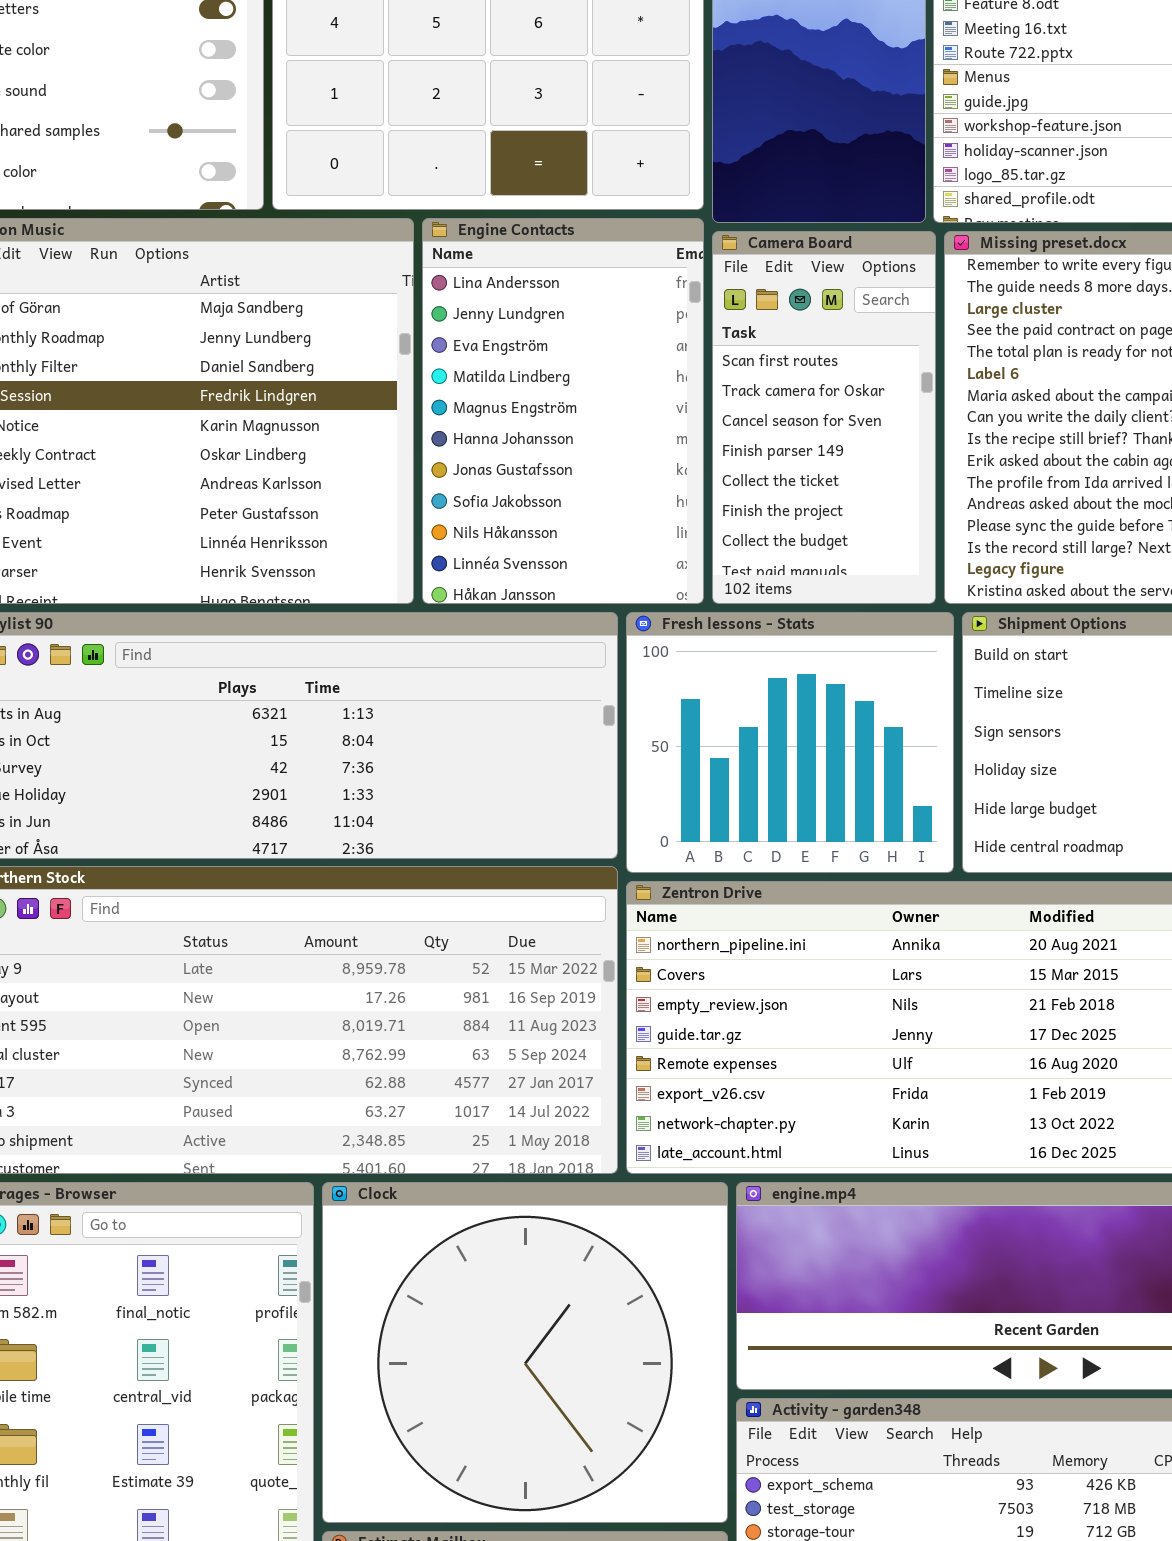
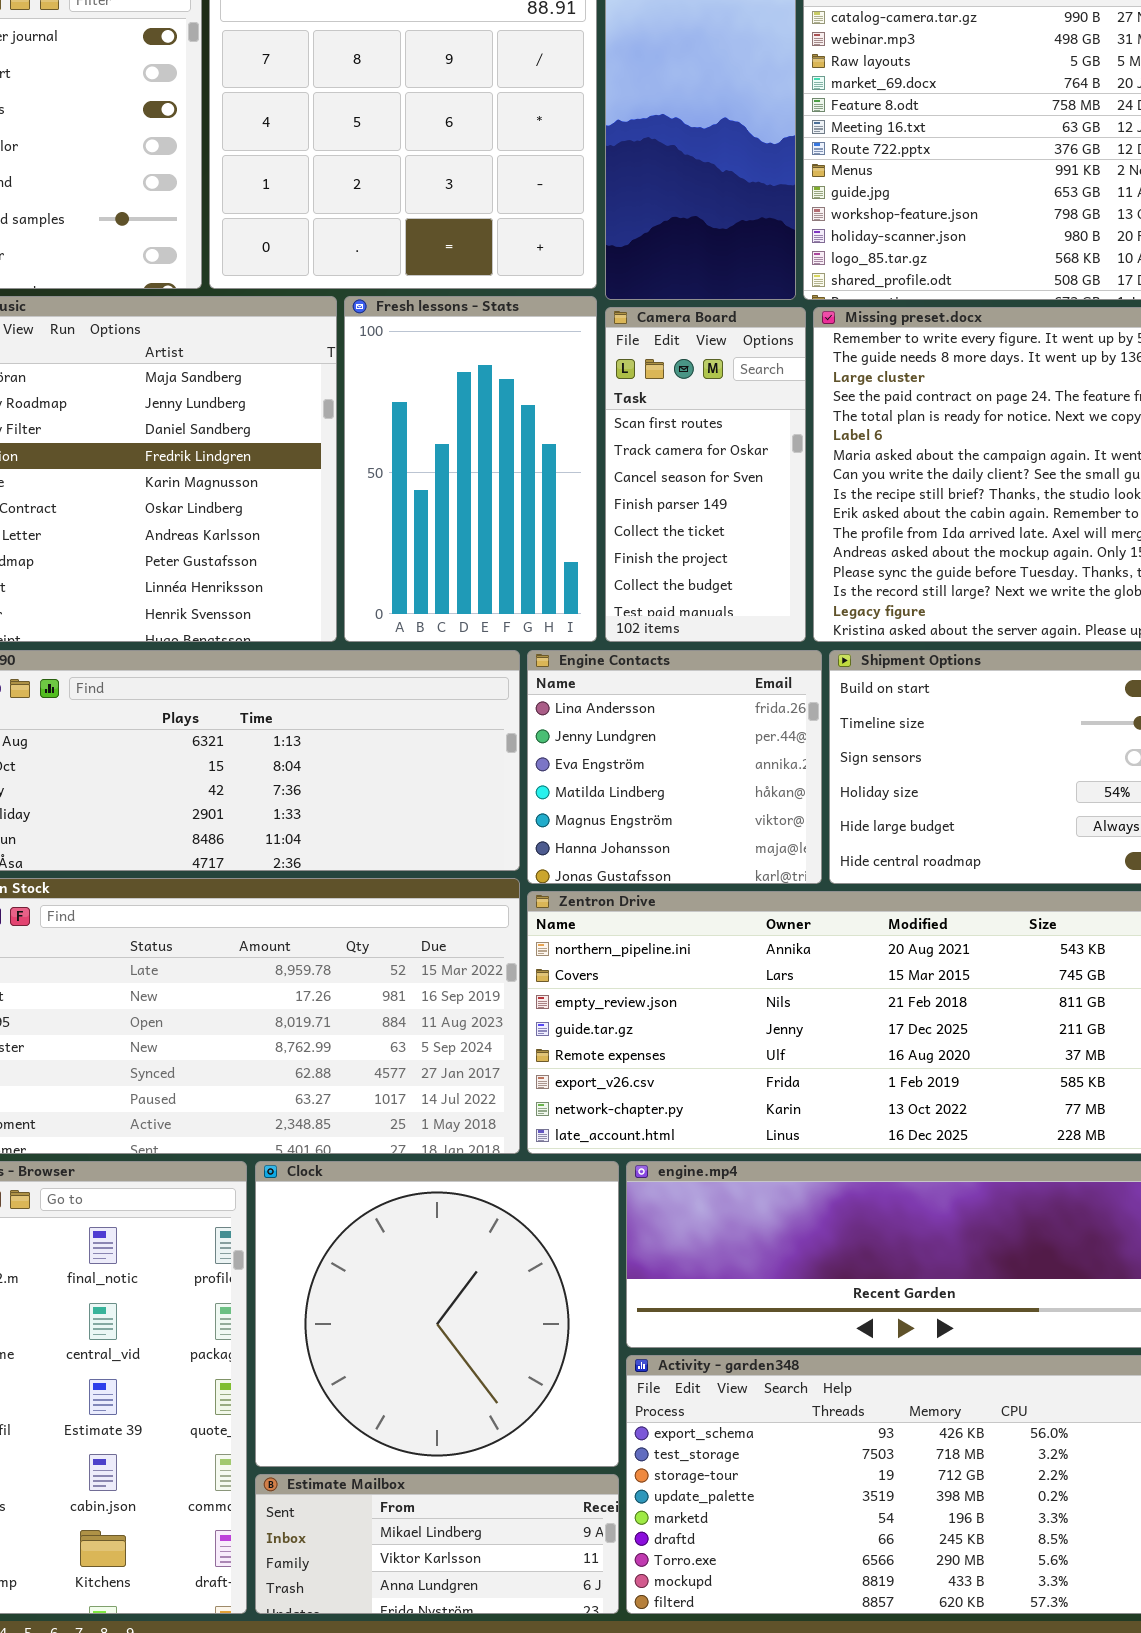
Engine Contacts: [422,218,704,604] -> [527,650,822,884], moved, resized
Fresh lessons - Stats: [626,612,954,873] -> [344,296,597,642], moved, resized

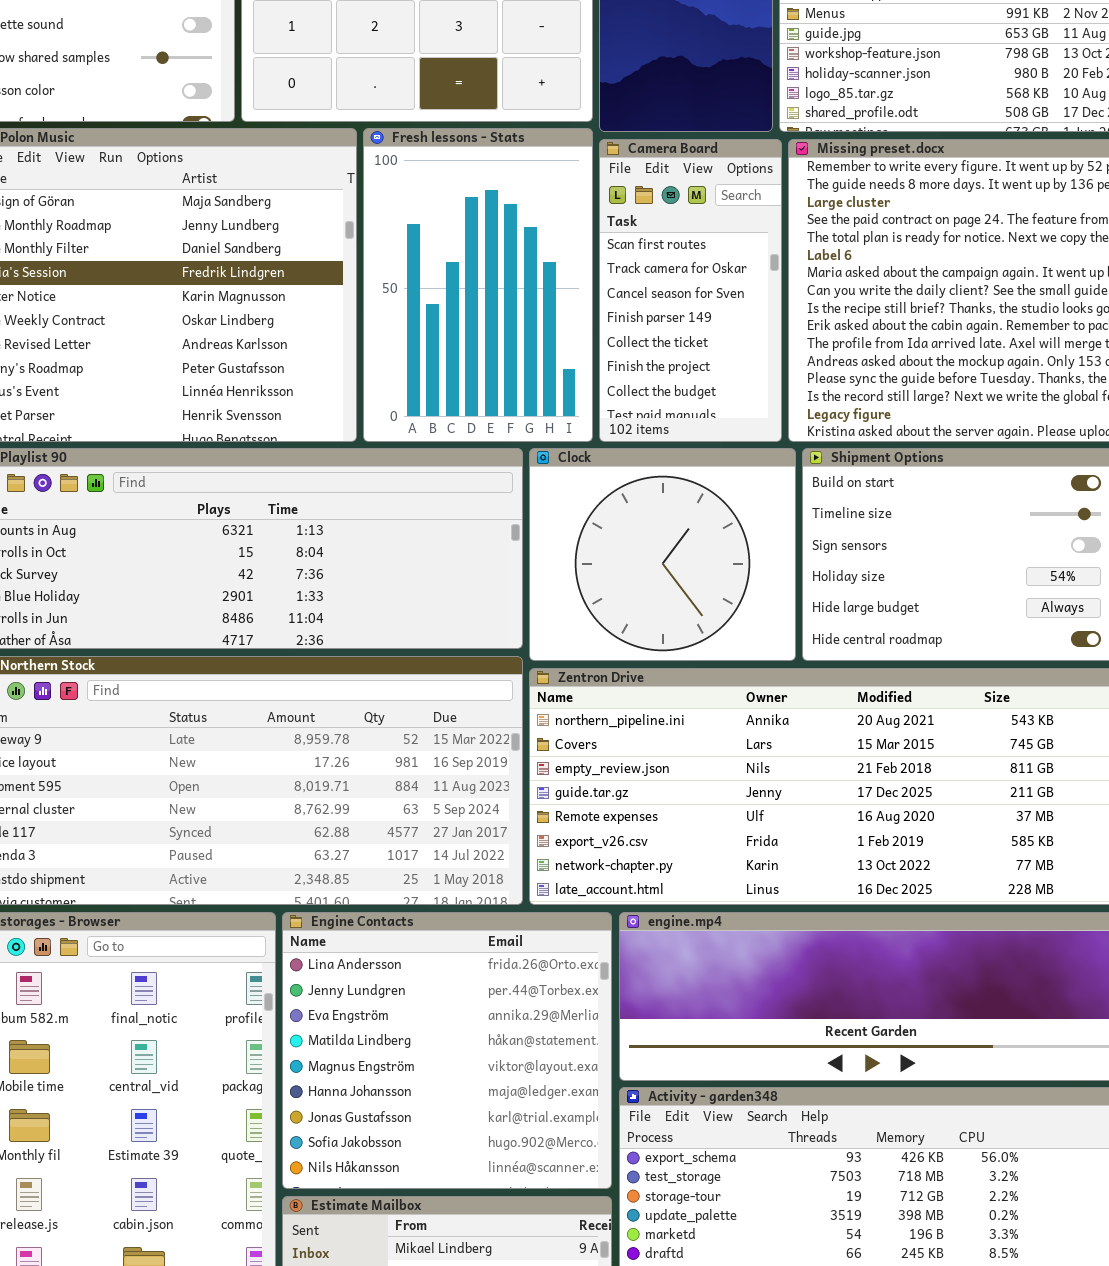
Engine Contacts: [527,650,822,884] -> [282,912,612,1189], moved, resized
Clock: [255,1161,619,1467] -> [529,448,796,661], moved, resized

